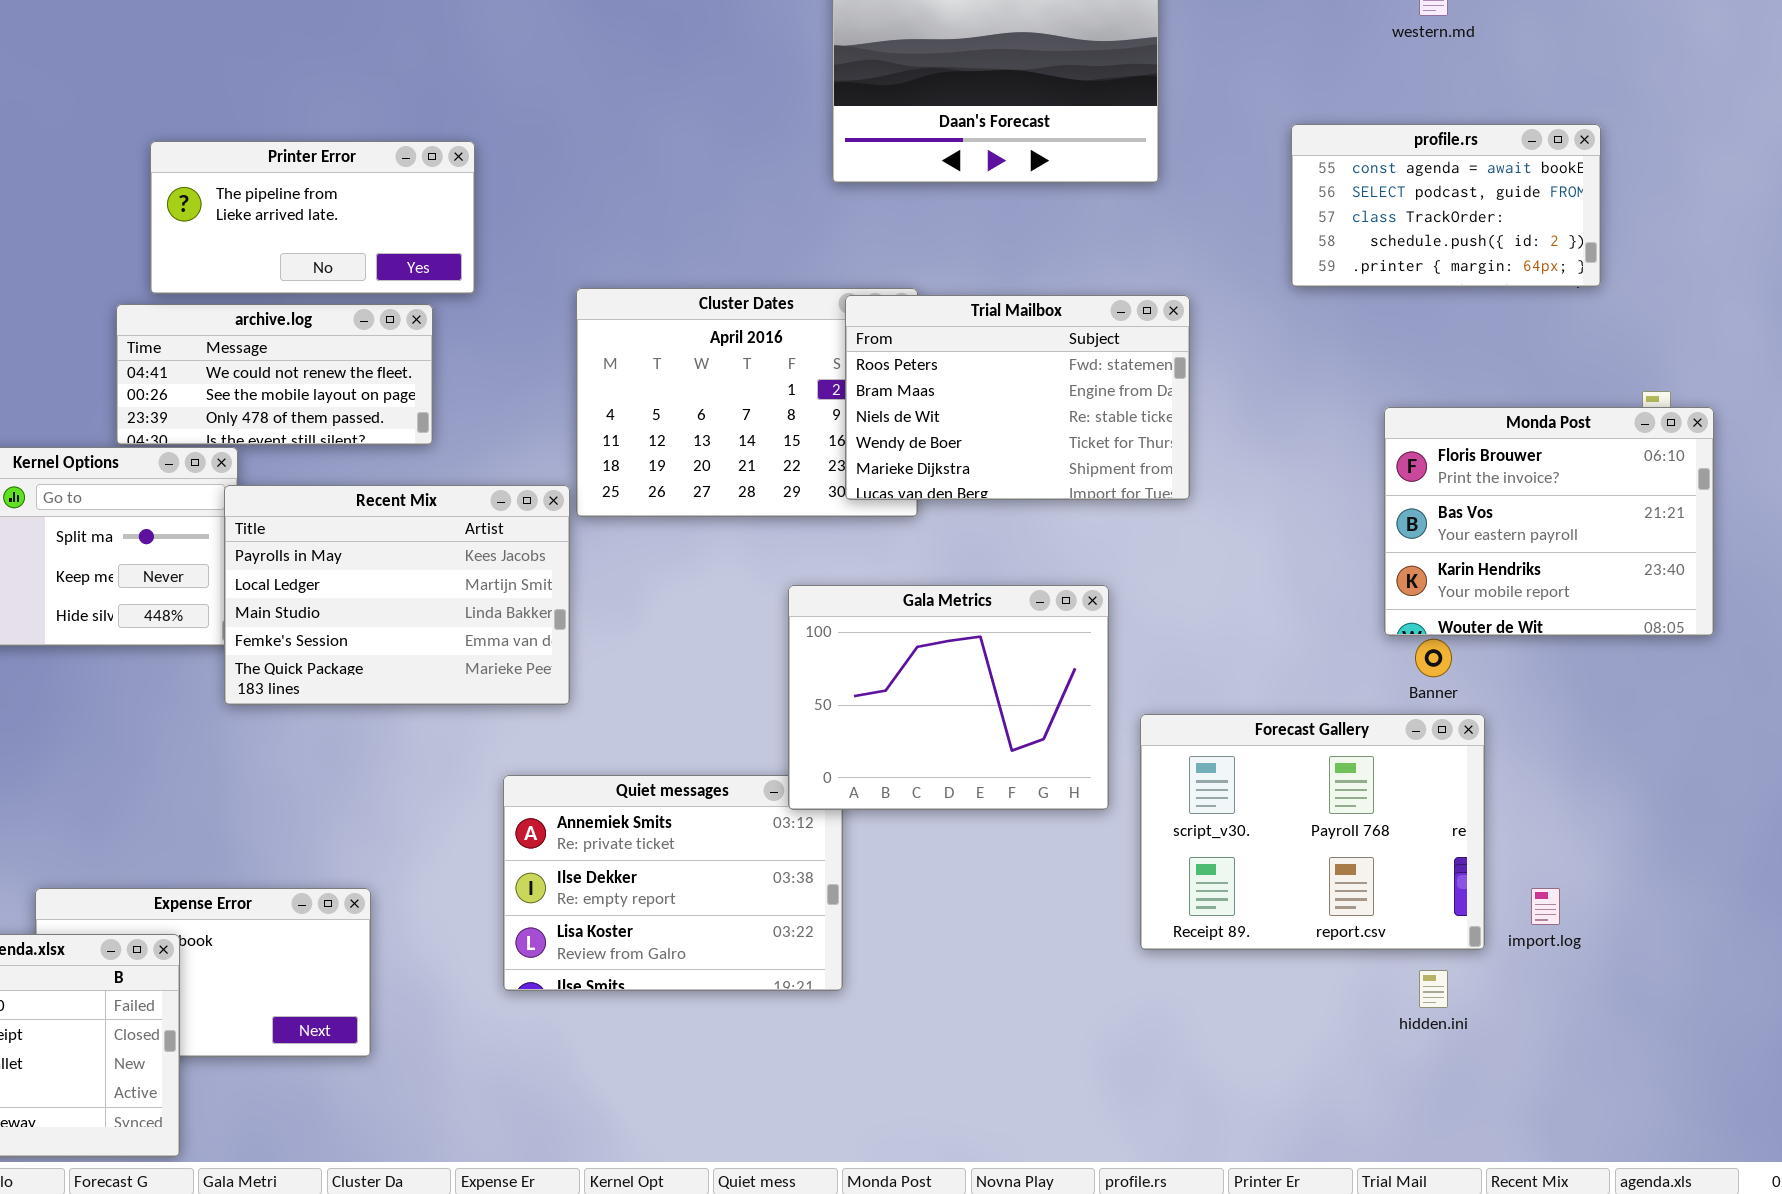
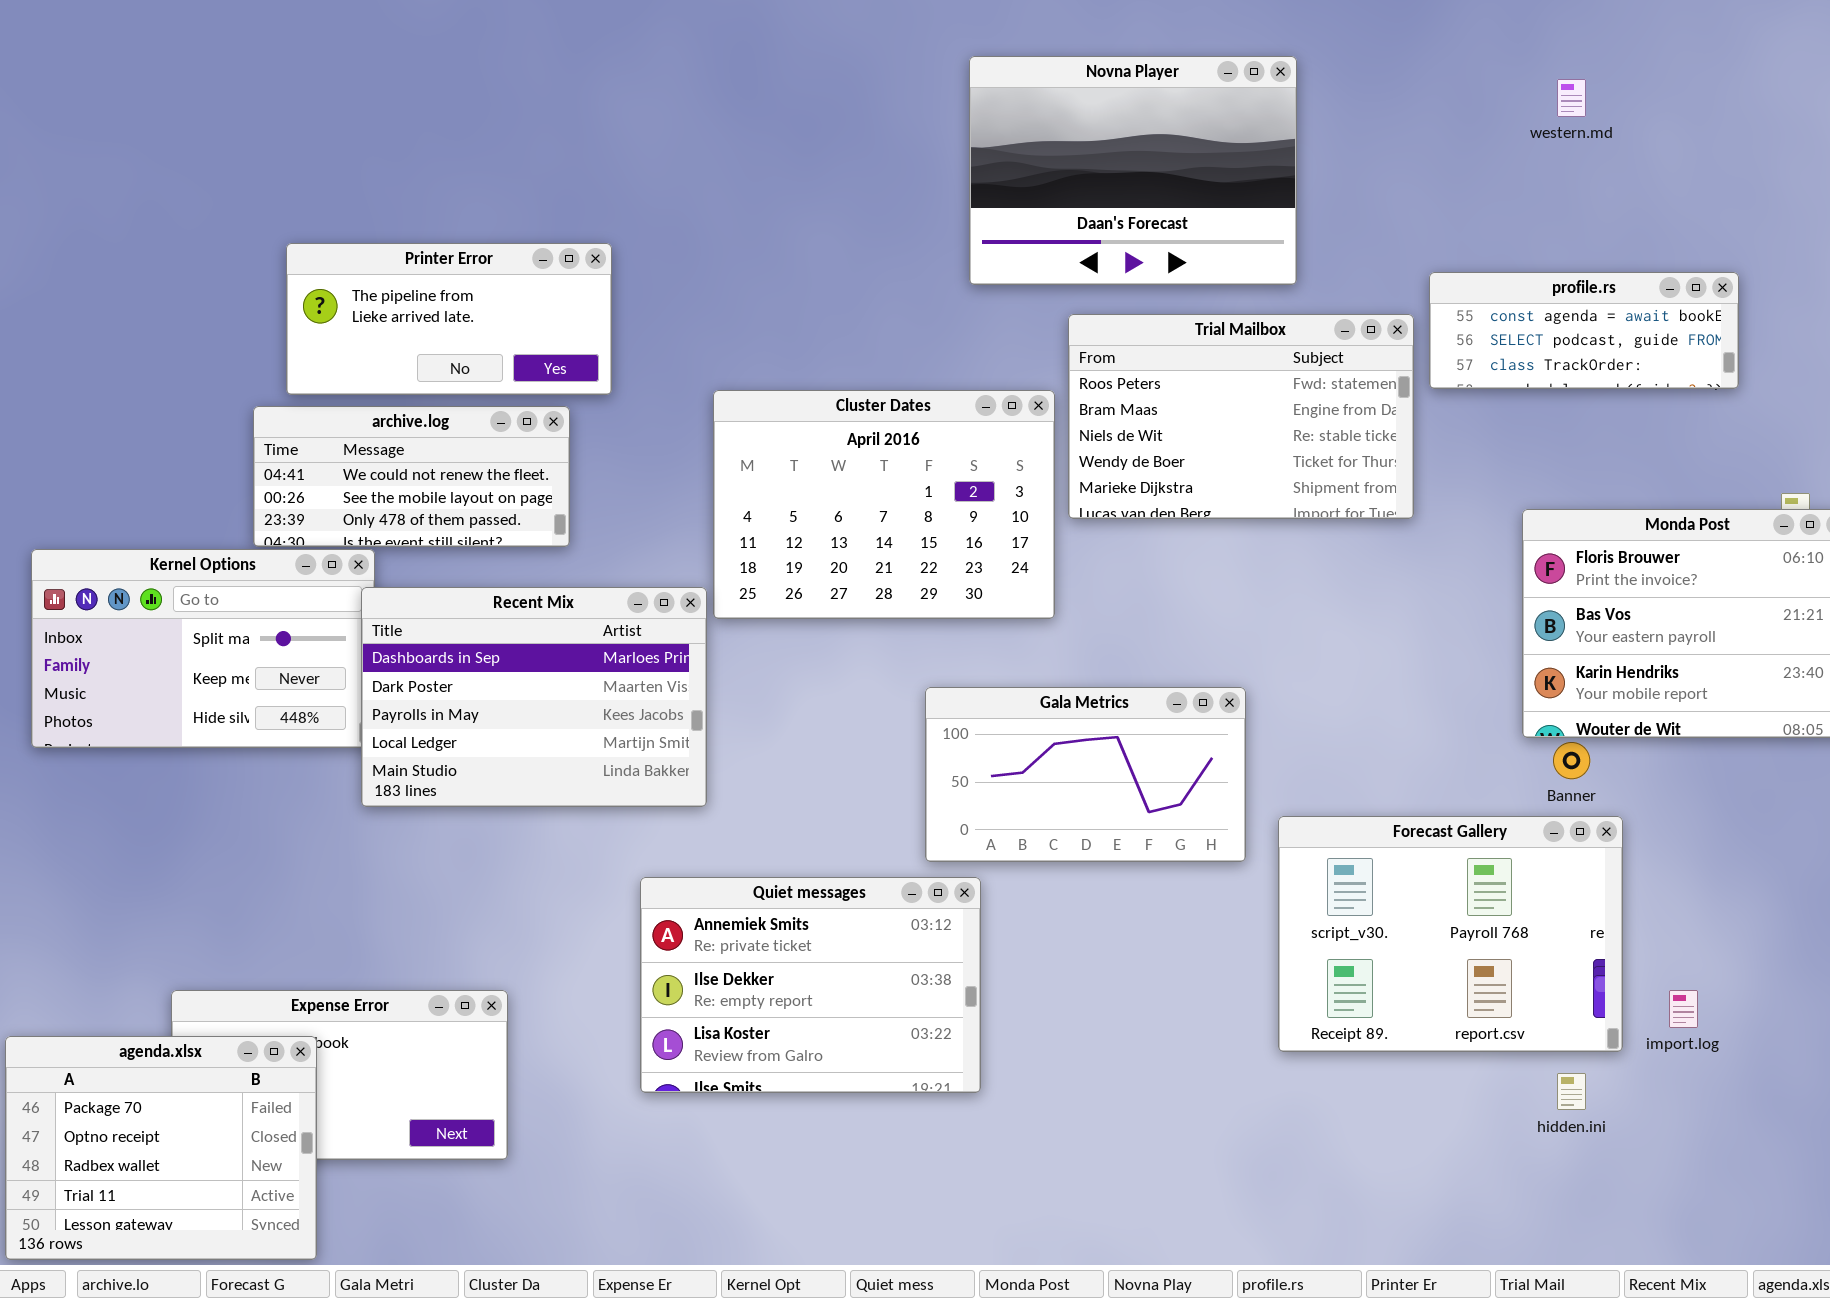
profile.rs: [1291,124,1601,287] -> [1429,272,1739,389], resized
Trial Mailbox: [845,295,1190,500] -> [1068,314,1414,519], moved
Recent Mix: [224,485,570,705] -> [361,587,707,807], scrolled up 2 rows
Gala Metrics: [788,585,1109,810] -> [925,687,1246,862], resized

